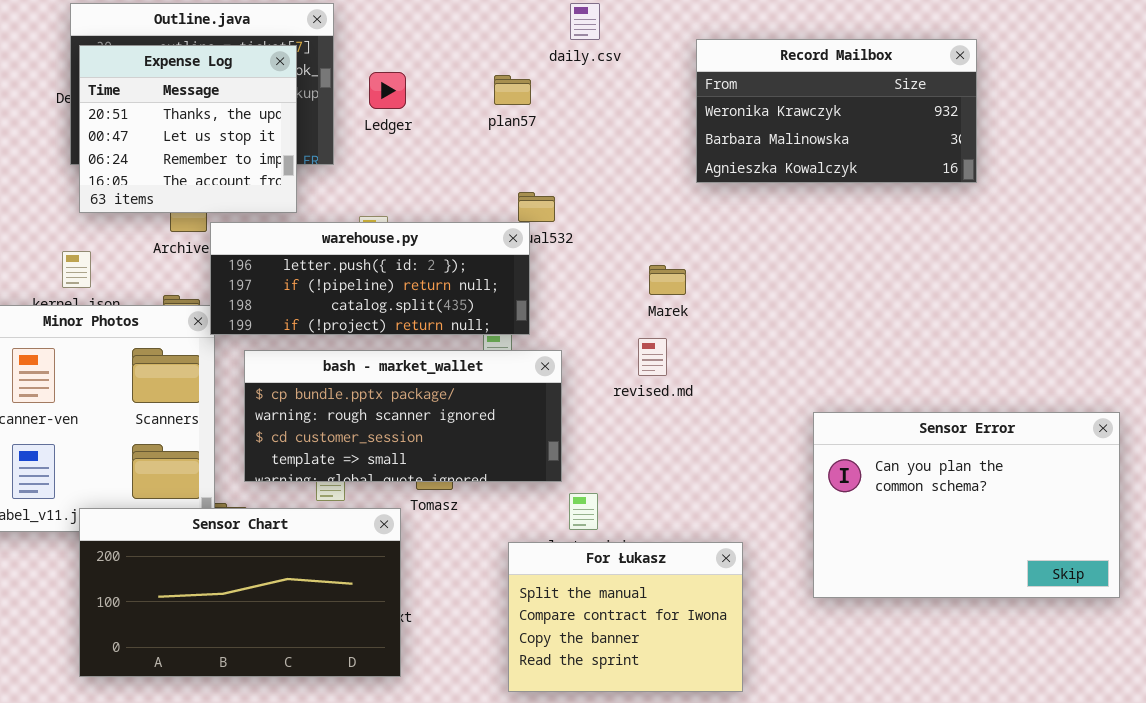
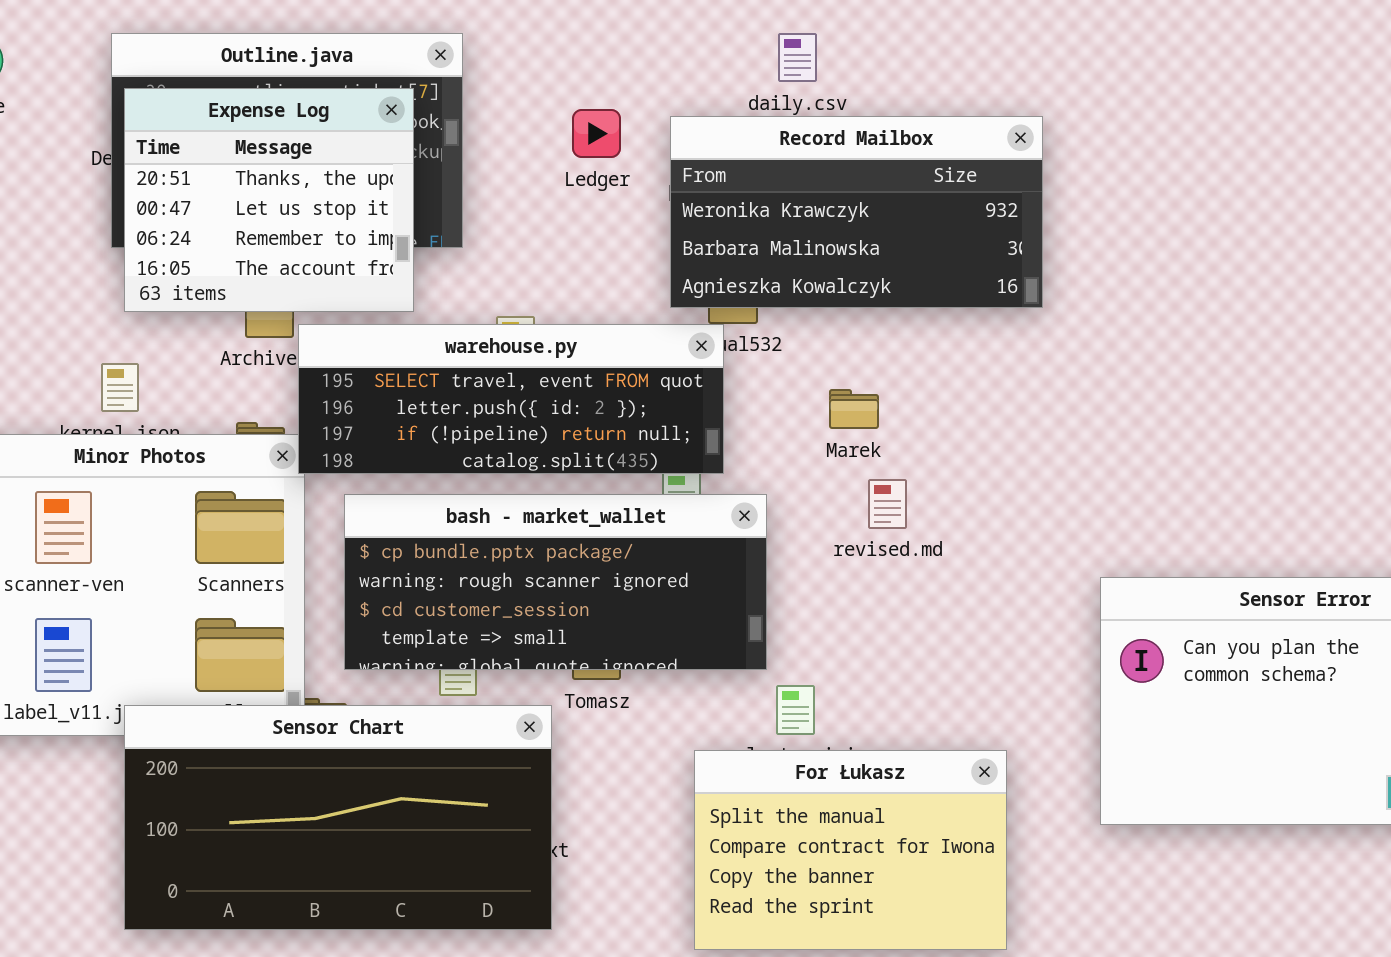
Record Mailbox: [696,39,977,183] -> [670,116,1043,308], moved
Ledger: [369,72,406,109] -> [572,109,621,158], moved
warehouse.py: [210,222,530,335] -> [298,324,724,474], scrolled up 1 row
Marek: [649,265,686,295] -> [829,389,879,429], moved

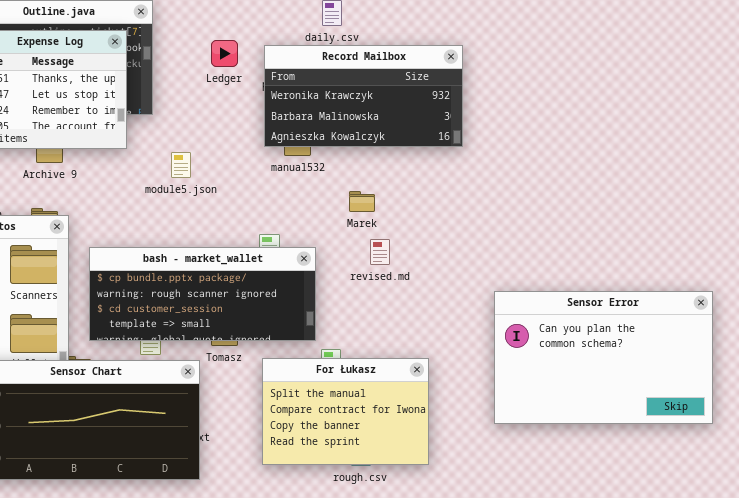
warehouse.py: [298,324,724,474] -> none, closed
For Łukasz: [694,750,1007,950] -> [262,358,429,465], moved

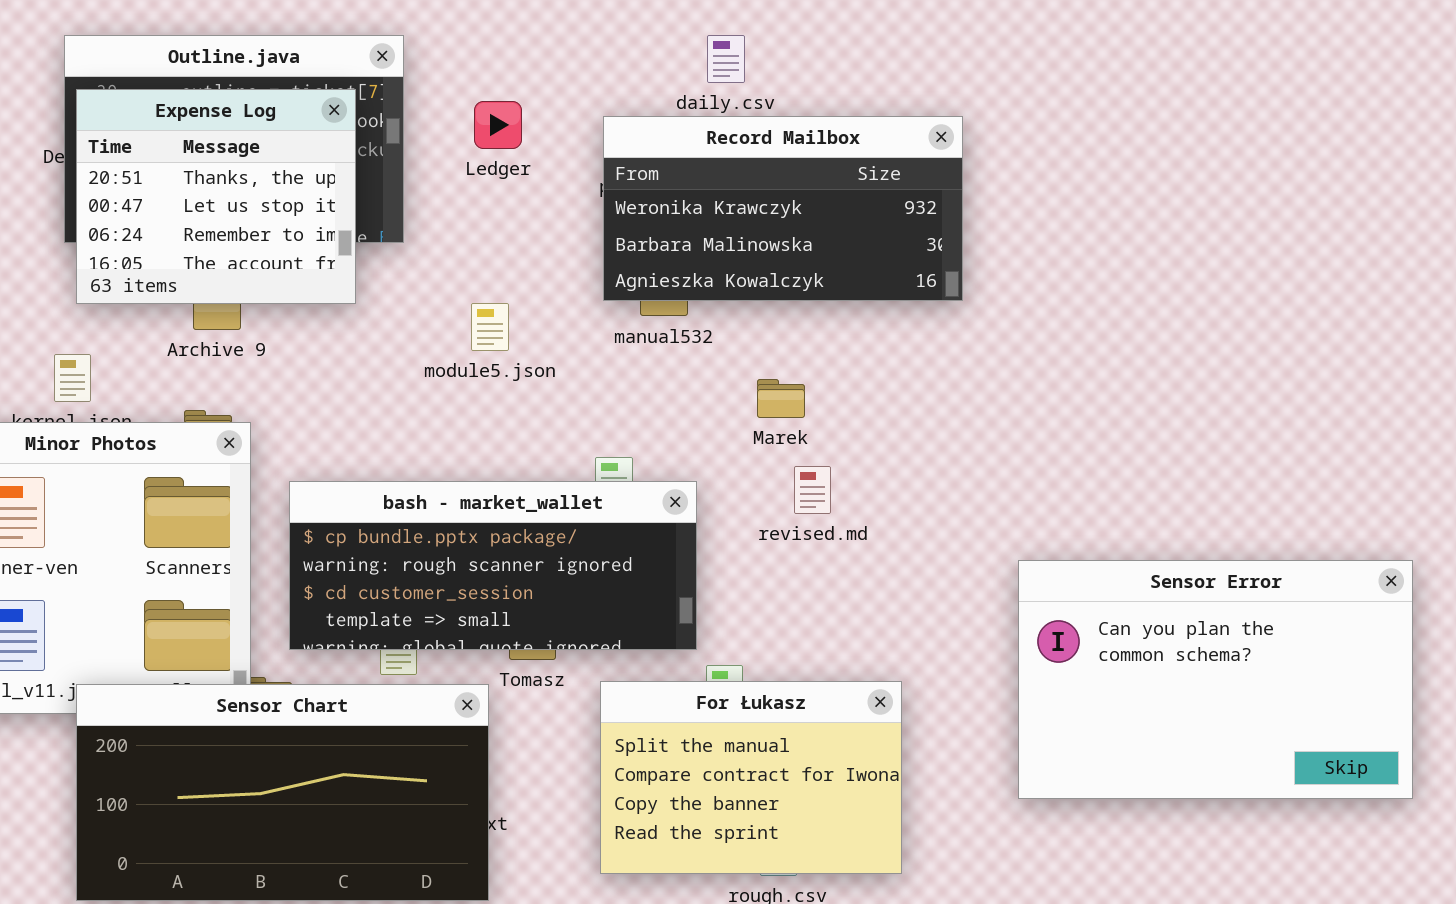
Ledger: [211,40,238,67] -> [474,101,522,149], moved
module5.json: [171,152,191,178] -> [471,303,509,351], moved

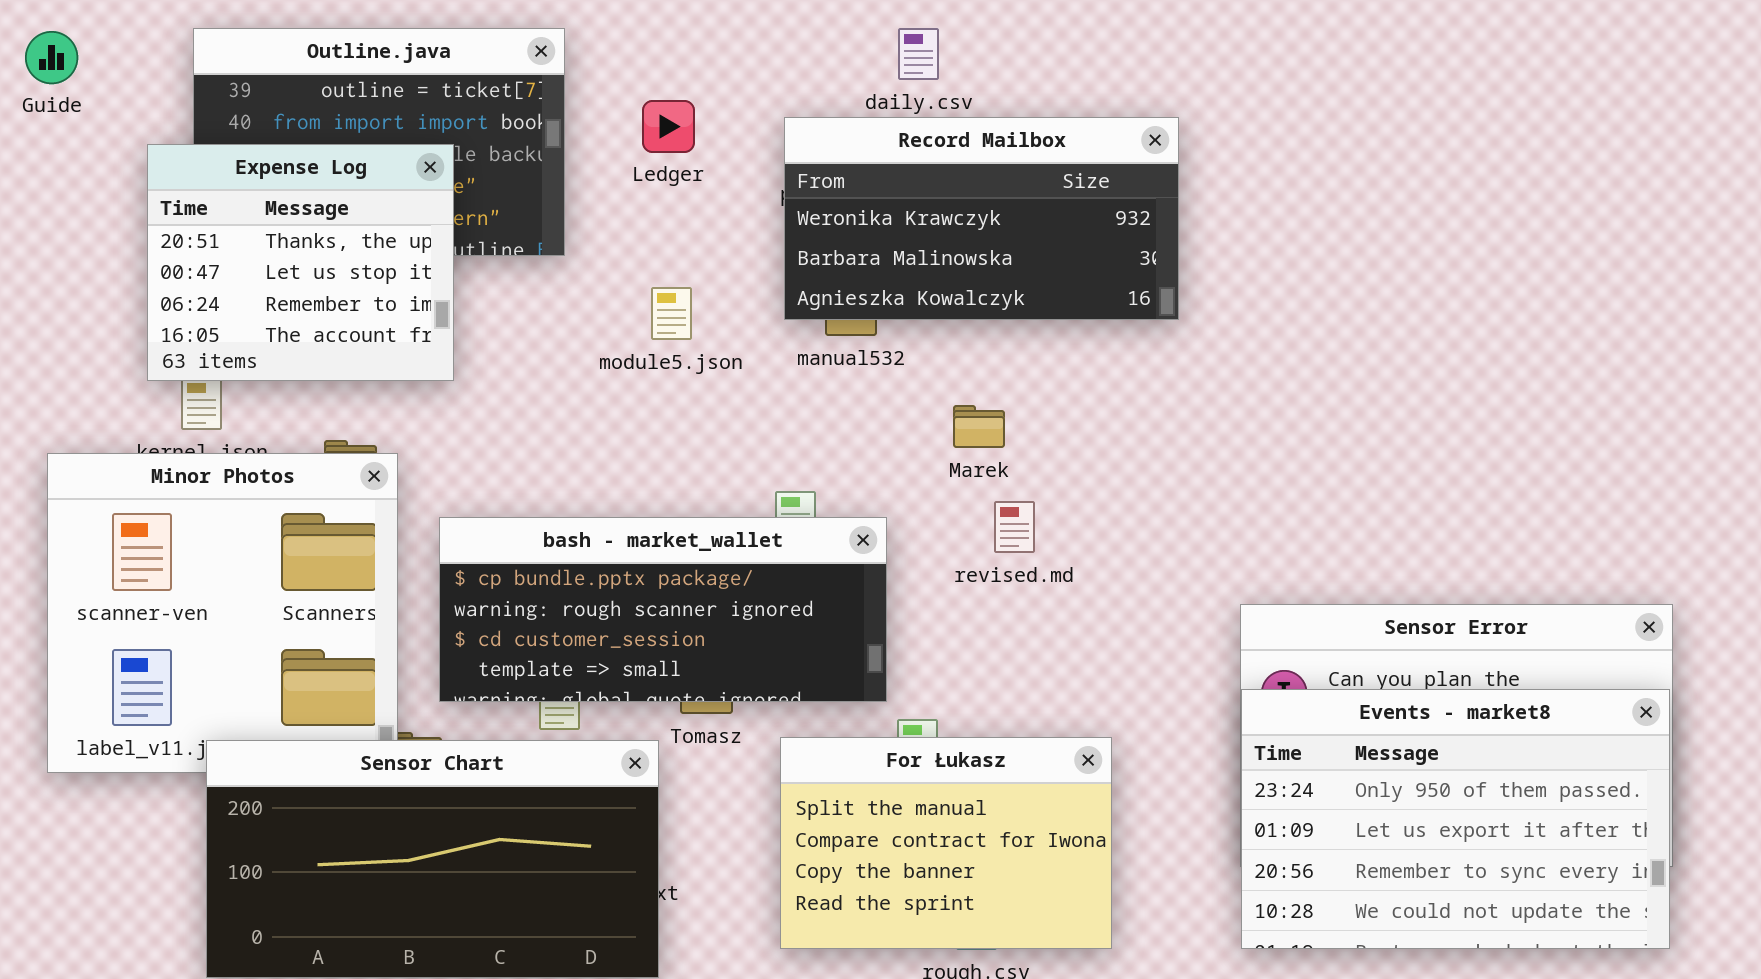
Expense Log: [76,89,356,304] -> [147,144,454,381], moved
module5.json: [471,303,509,351] -> [651,287,692,340], moved
Events - market8: none -> [1241,689,1670,949], opened

